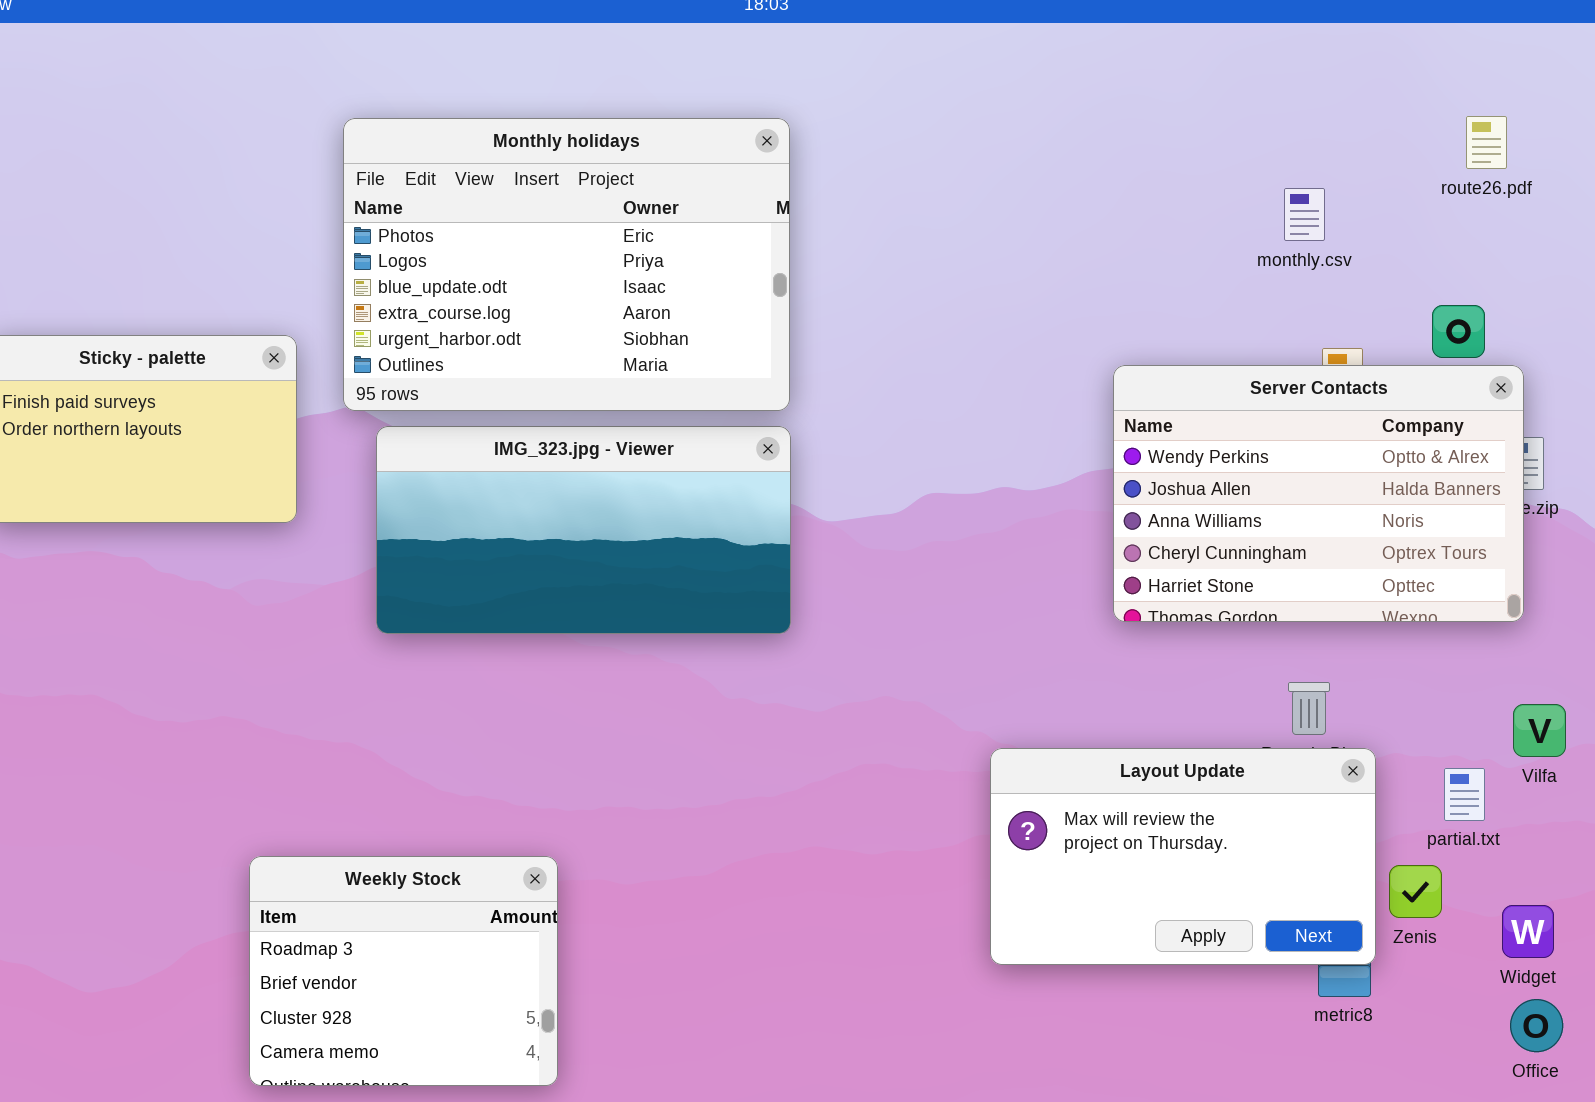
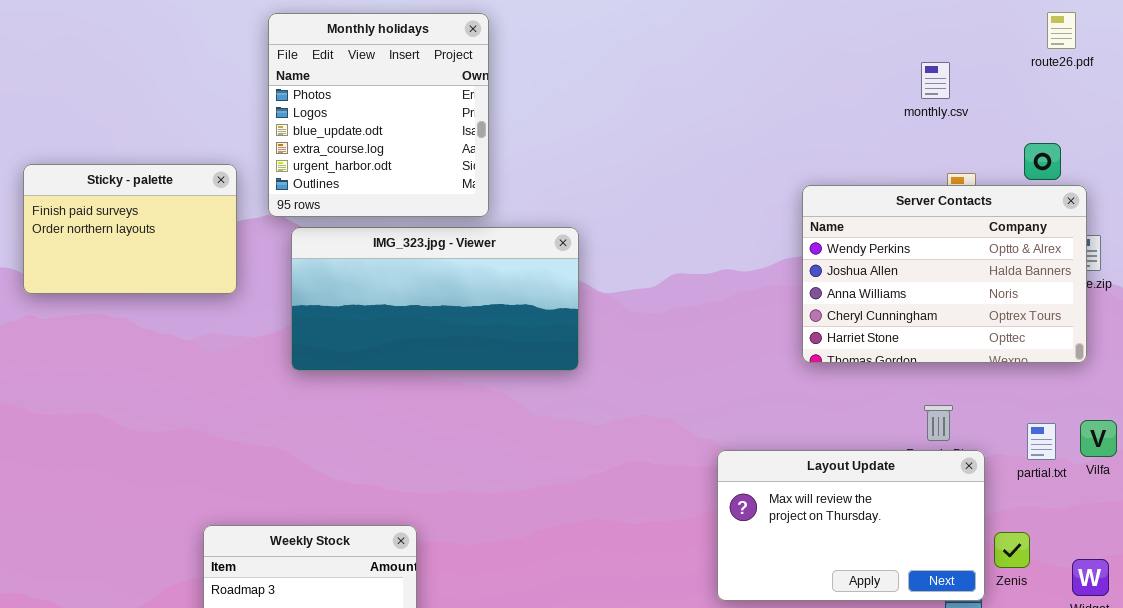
Monthly holidays: [343,118,790,411] -> [268,13,489,217], resized
partial.txt: [1444,768,1485,821] -> [1027,423,1056,460], moved

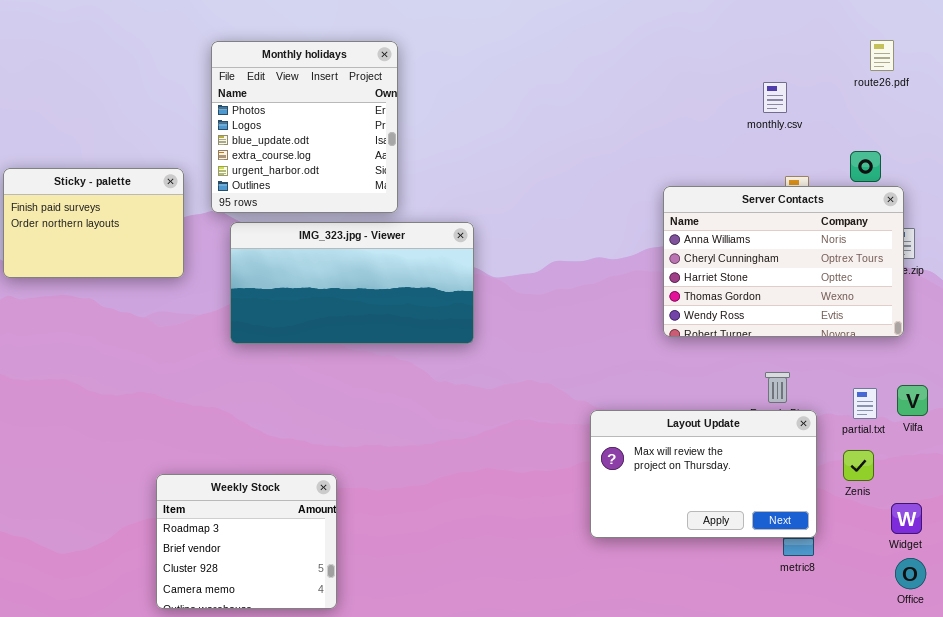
Server Contacts: [802,185,1087,363] -> [663,186,904,337], scrolled down 2 rows
Zenis: [994,532,1030,568] -> [843,450,874,481], moved

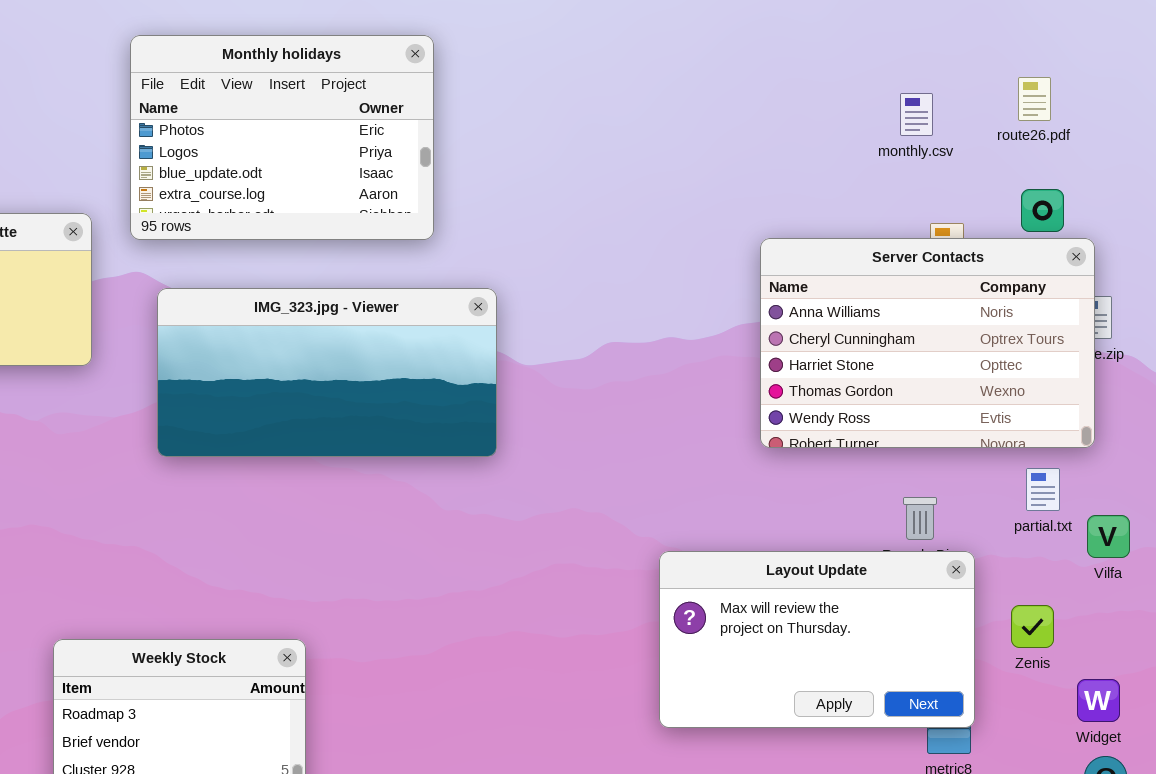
route26.pdf: [870,40,894,71] -> [1018,77,1051,121], moved
Monthly holidays: [211,41,398,213] -> [130,35,434,240], resized
partial.txt: [853,388,877,419] -> [1026,468,1060,511], moved

